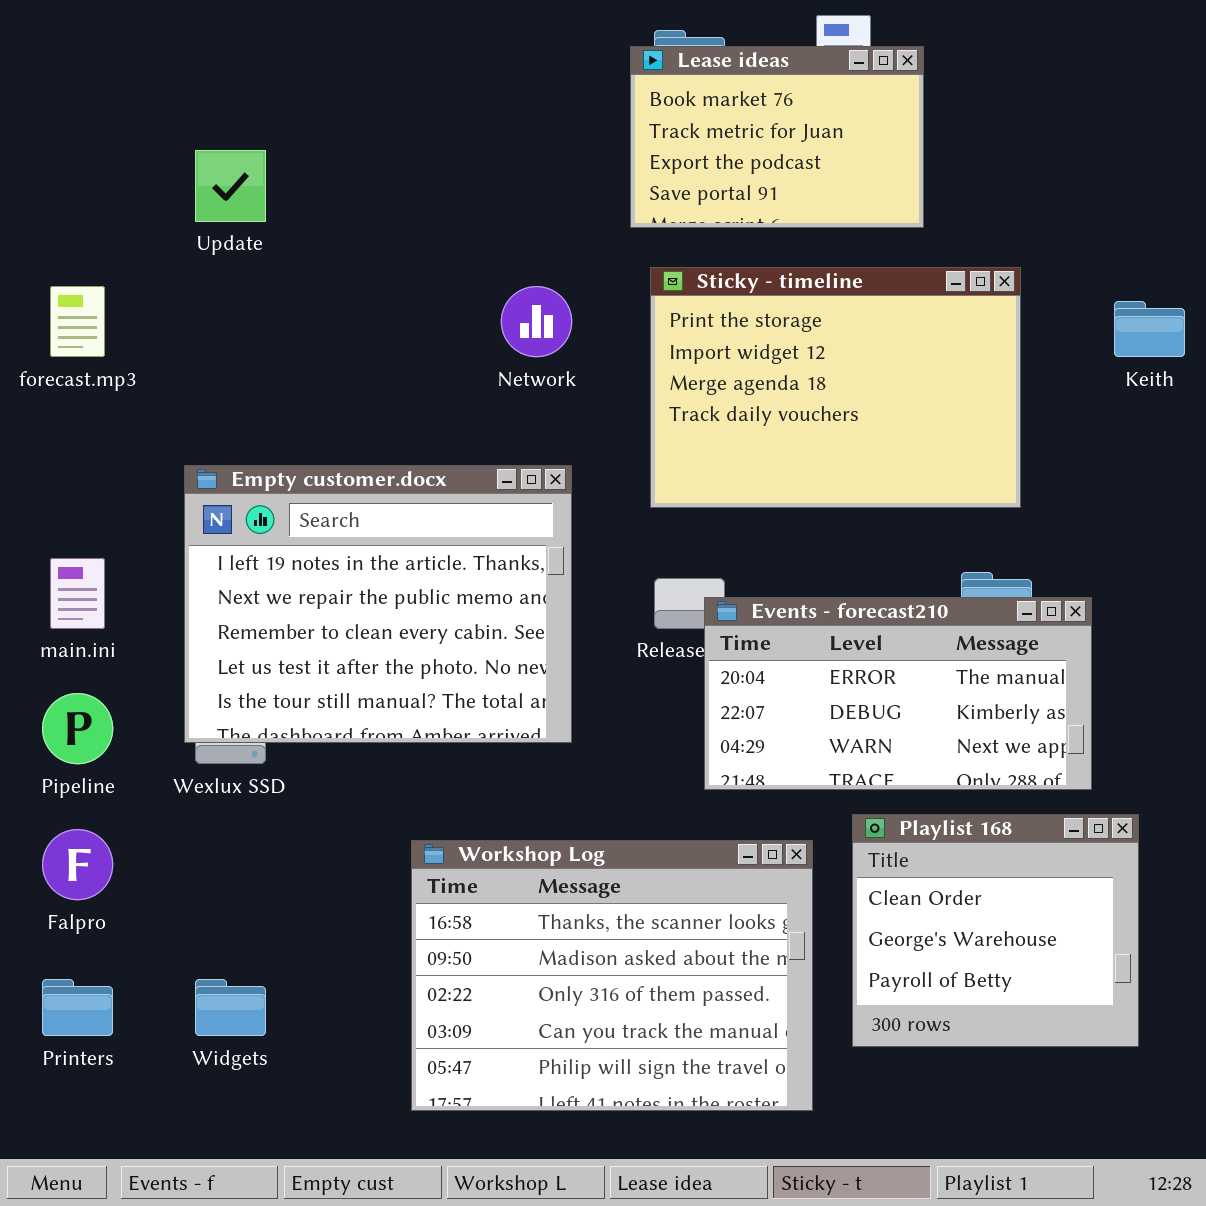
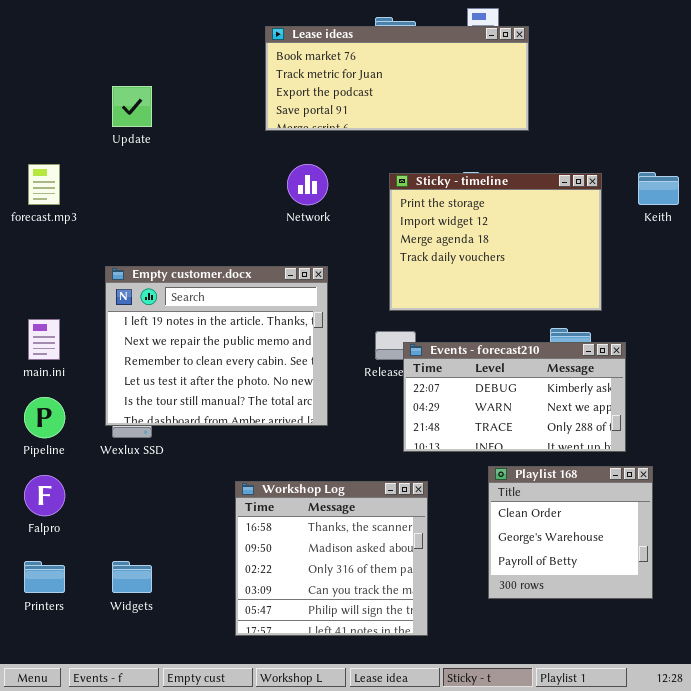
Lease ideas: [630,46,924,228] -> [265,26,529,131], resized
Sticky - timeline: [650,267,1021,508] -> [389,173,602,311], moved
Events - forecast210: [704,597,1092,790] -> [403,342,626,452], scrolled down 1 row
Workshop Log: [411,840,813,1111] -> [235,481,428,636], resized

